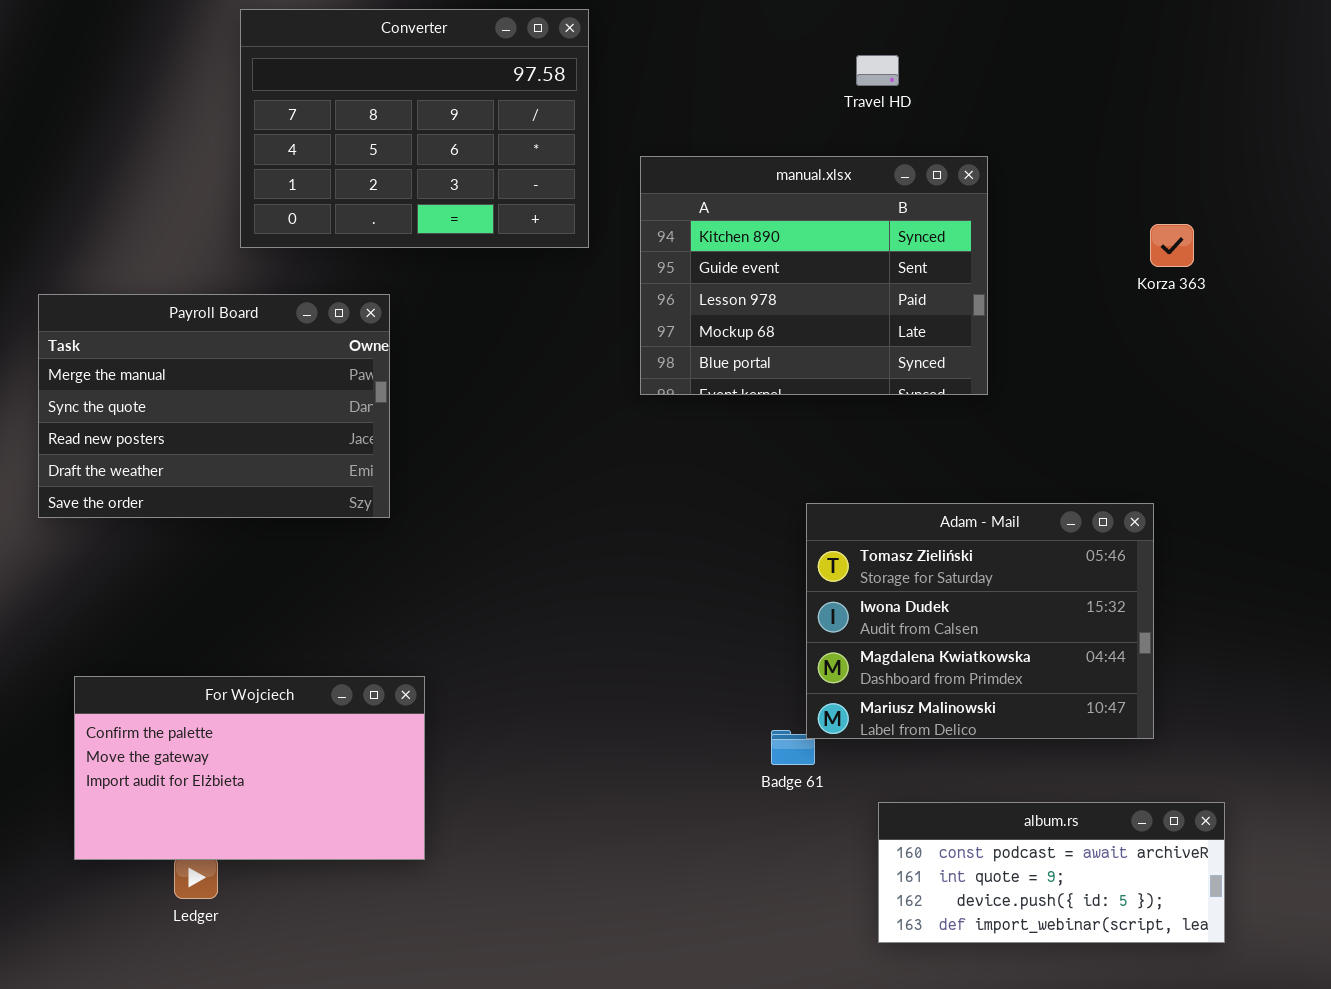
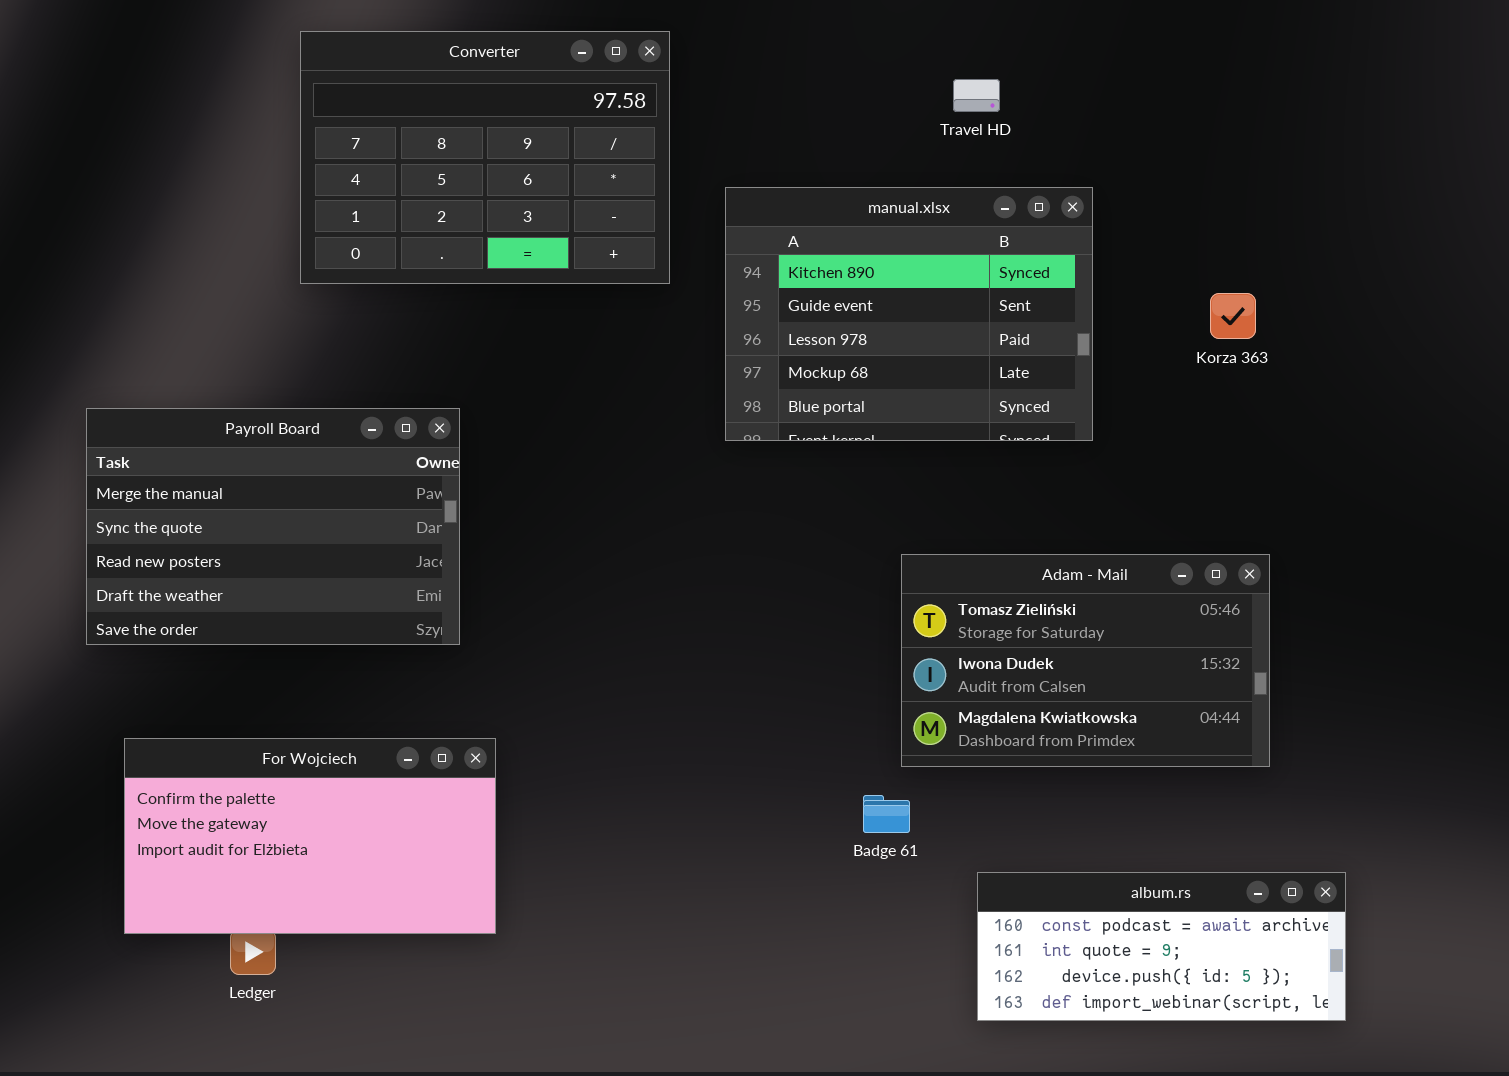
Korza 363: [1150,224,1194,267] -> [1210,293,1256,339], moved
Payroll Board: [38,294,390,518] -> [86,408,460,645], moved
Adam - Mail: [806,503,1154,739] -> [901,554,1270,767], resized

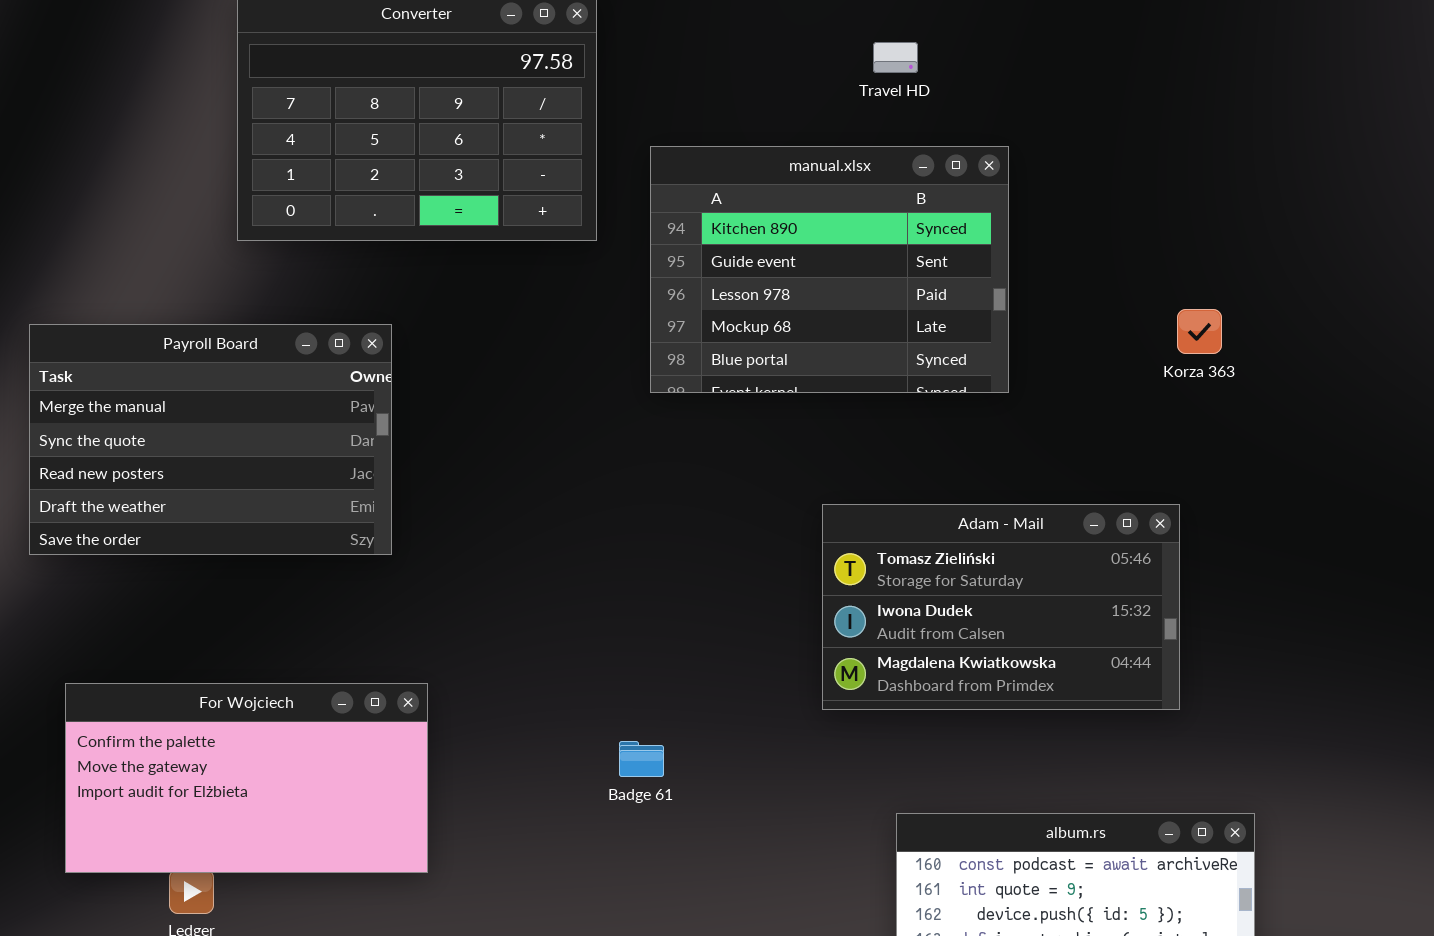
Korza 363: [1210,293,1256,339] -> [1177,309,1222,354], moved
Payroll Board: [86,408,460,645] -> [29,324,392,555], moved
Badge 61: [863,795,910,833] -> [619,741,664,777], moved

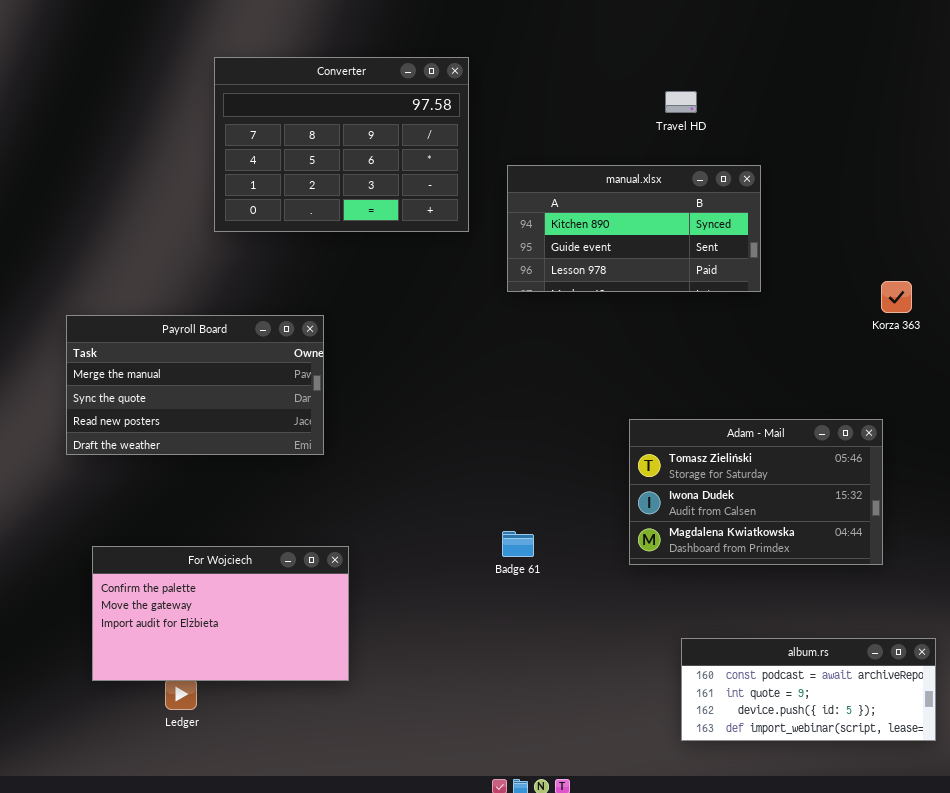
manual.xlsx: [650,146,1009,393] -> [507,165,761,292], resized
Payroll Board: [29,324,392,555] -> [66,315,324,455], resized
Badge 61: [619,741,664,777] -> [502,531,534,557], moved

